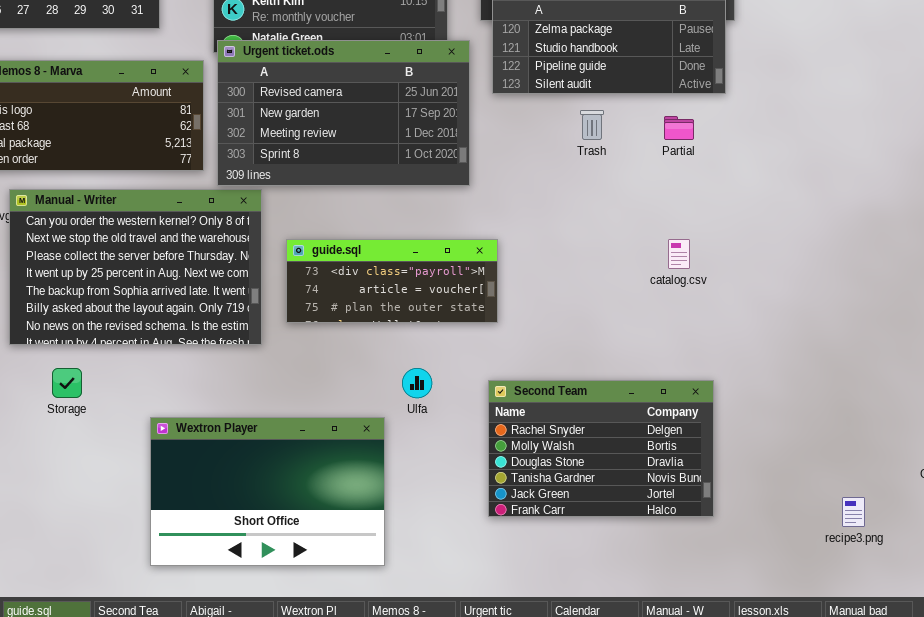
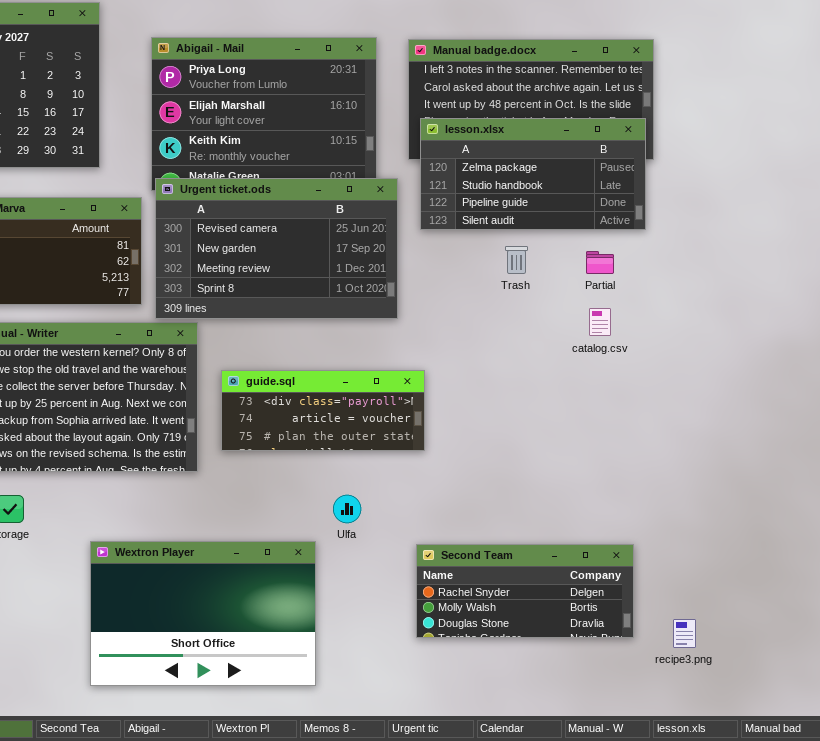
catalog.csv: [668,239,690,269] -> [589,308,611,336], moved
Second Team: [488,380,714,517] -> [416,544,634,638], resized
recipe3.png: [842,497,865,527] -> [673,619,696,648], moved

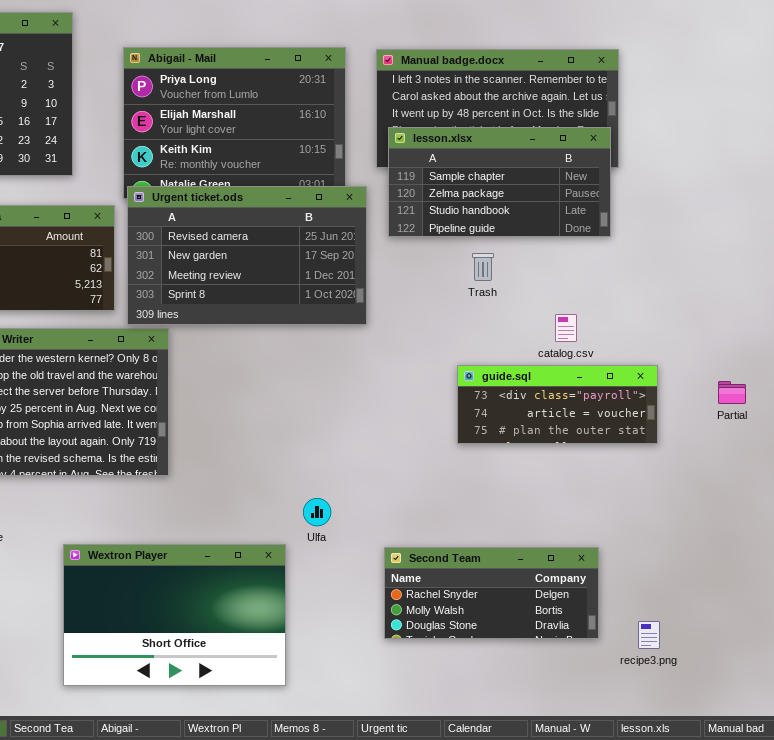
lesson.xlsx: [420,118,646,230] -> [388,127,611,237], scrolled up 1 row
Partial: [586,251,614,274] -> [718,381,746,404], moved
guide.sql: [221,370,425,451] -> [457,365,658,444], moved

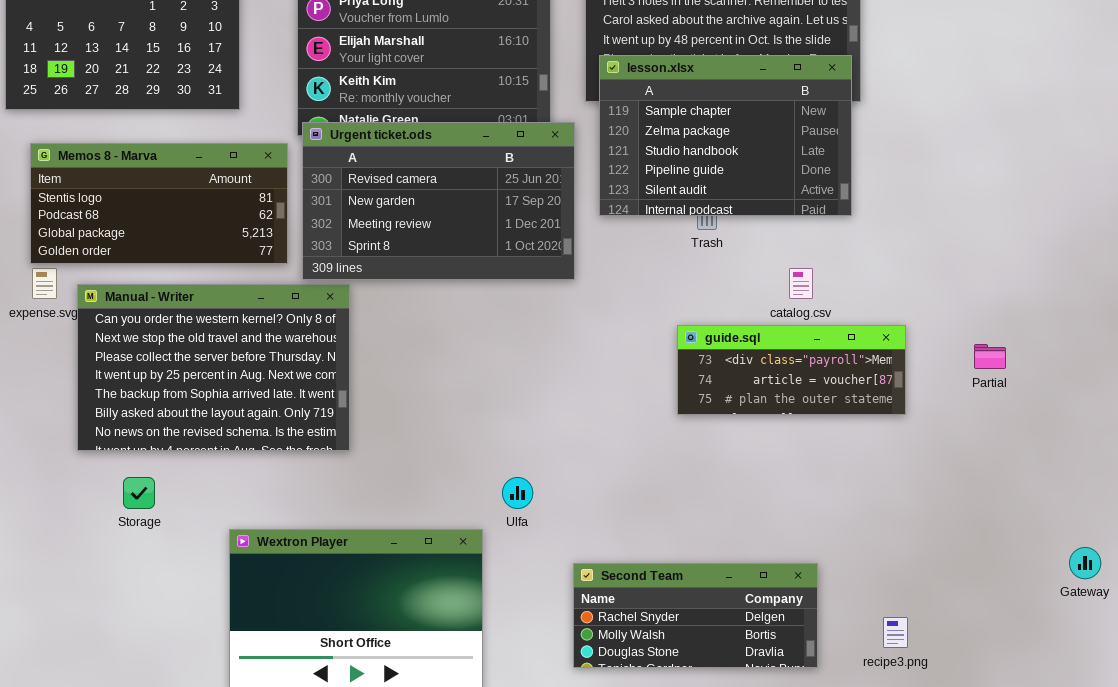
lesson.xlsx: [388,127,611,237] -> [599,55,852,216], resized
Second Team: [384,547,599,639] -> [573,563,818,668], moved

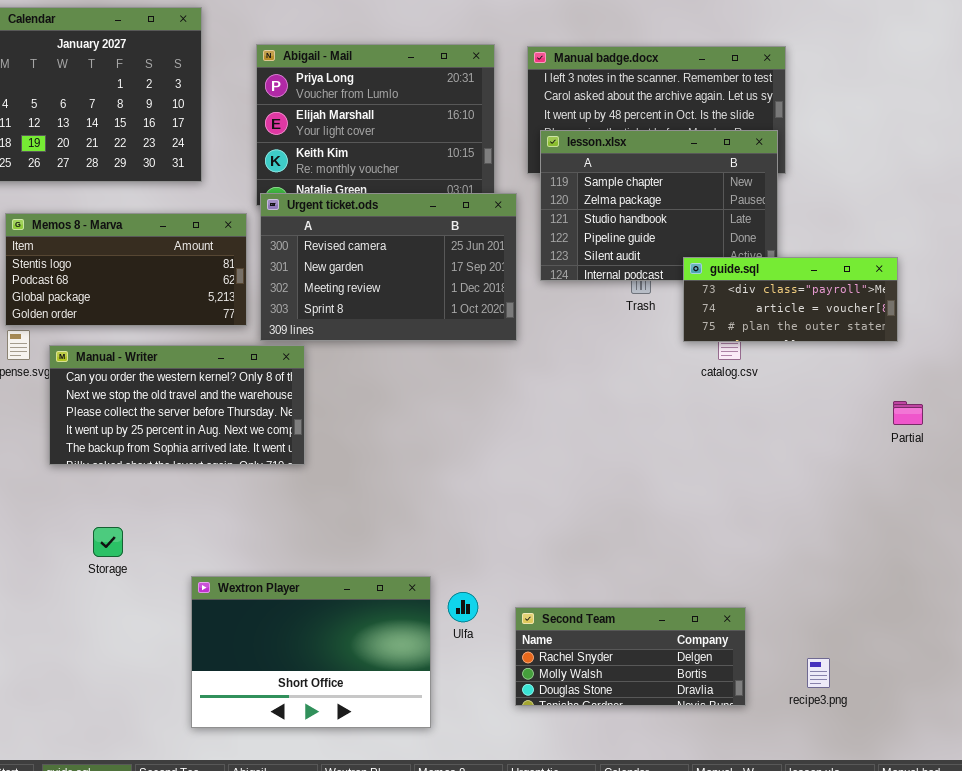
Manual - Writer: [77,284,350,451] -> [49,345,305,465], resized
guide.sql: [677,325,906,415] -> [683,257,898,342], moved
Ulfa: [502,477,533,509] -> [448,592,478,622], moved

